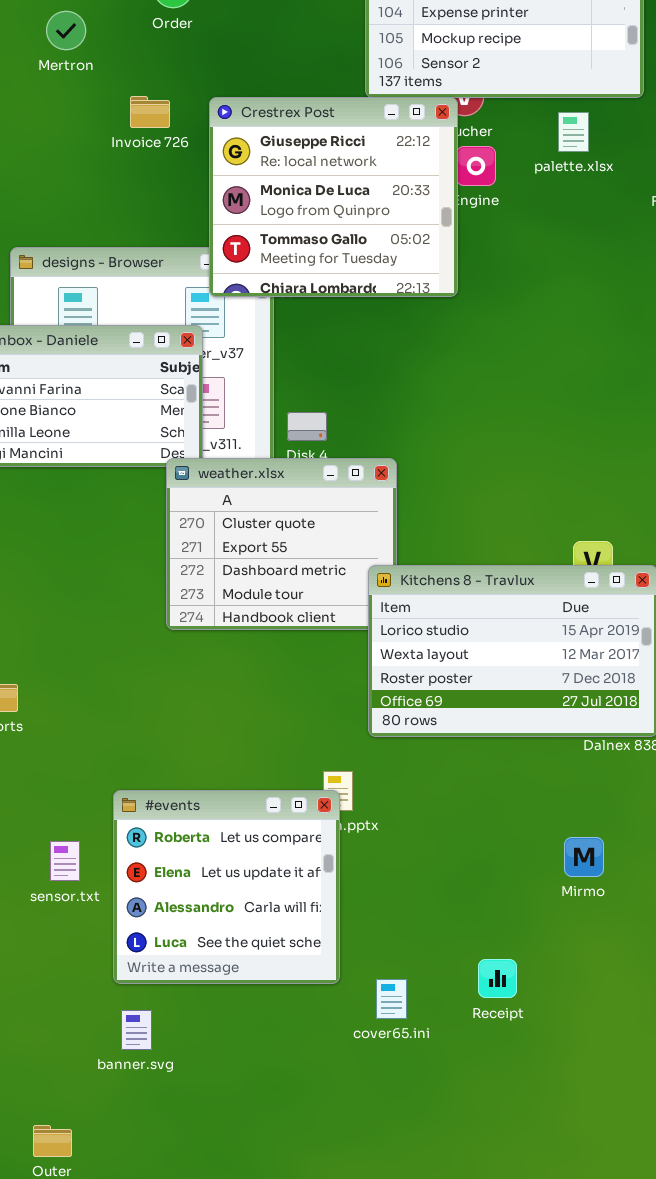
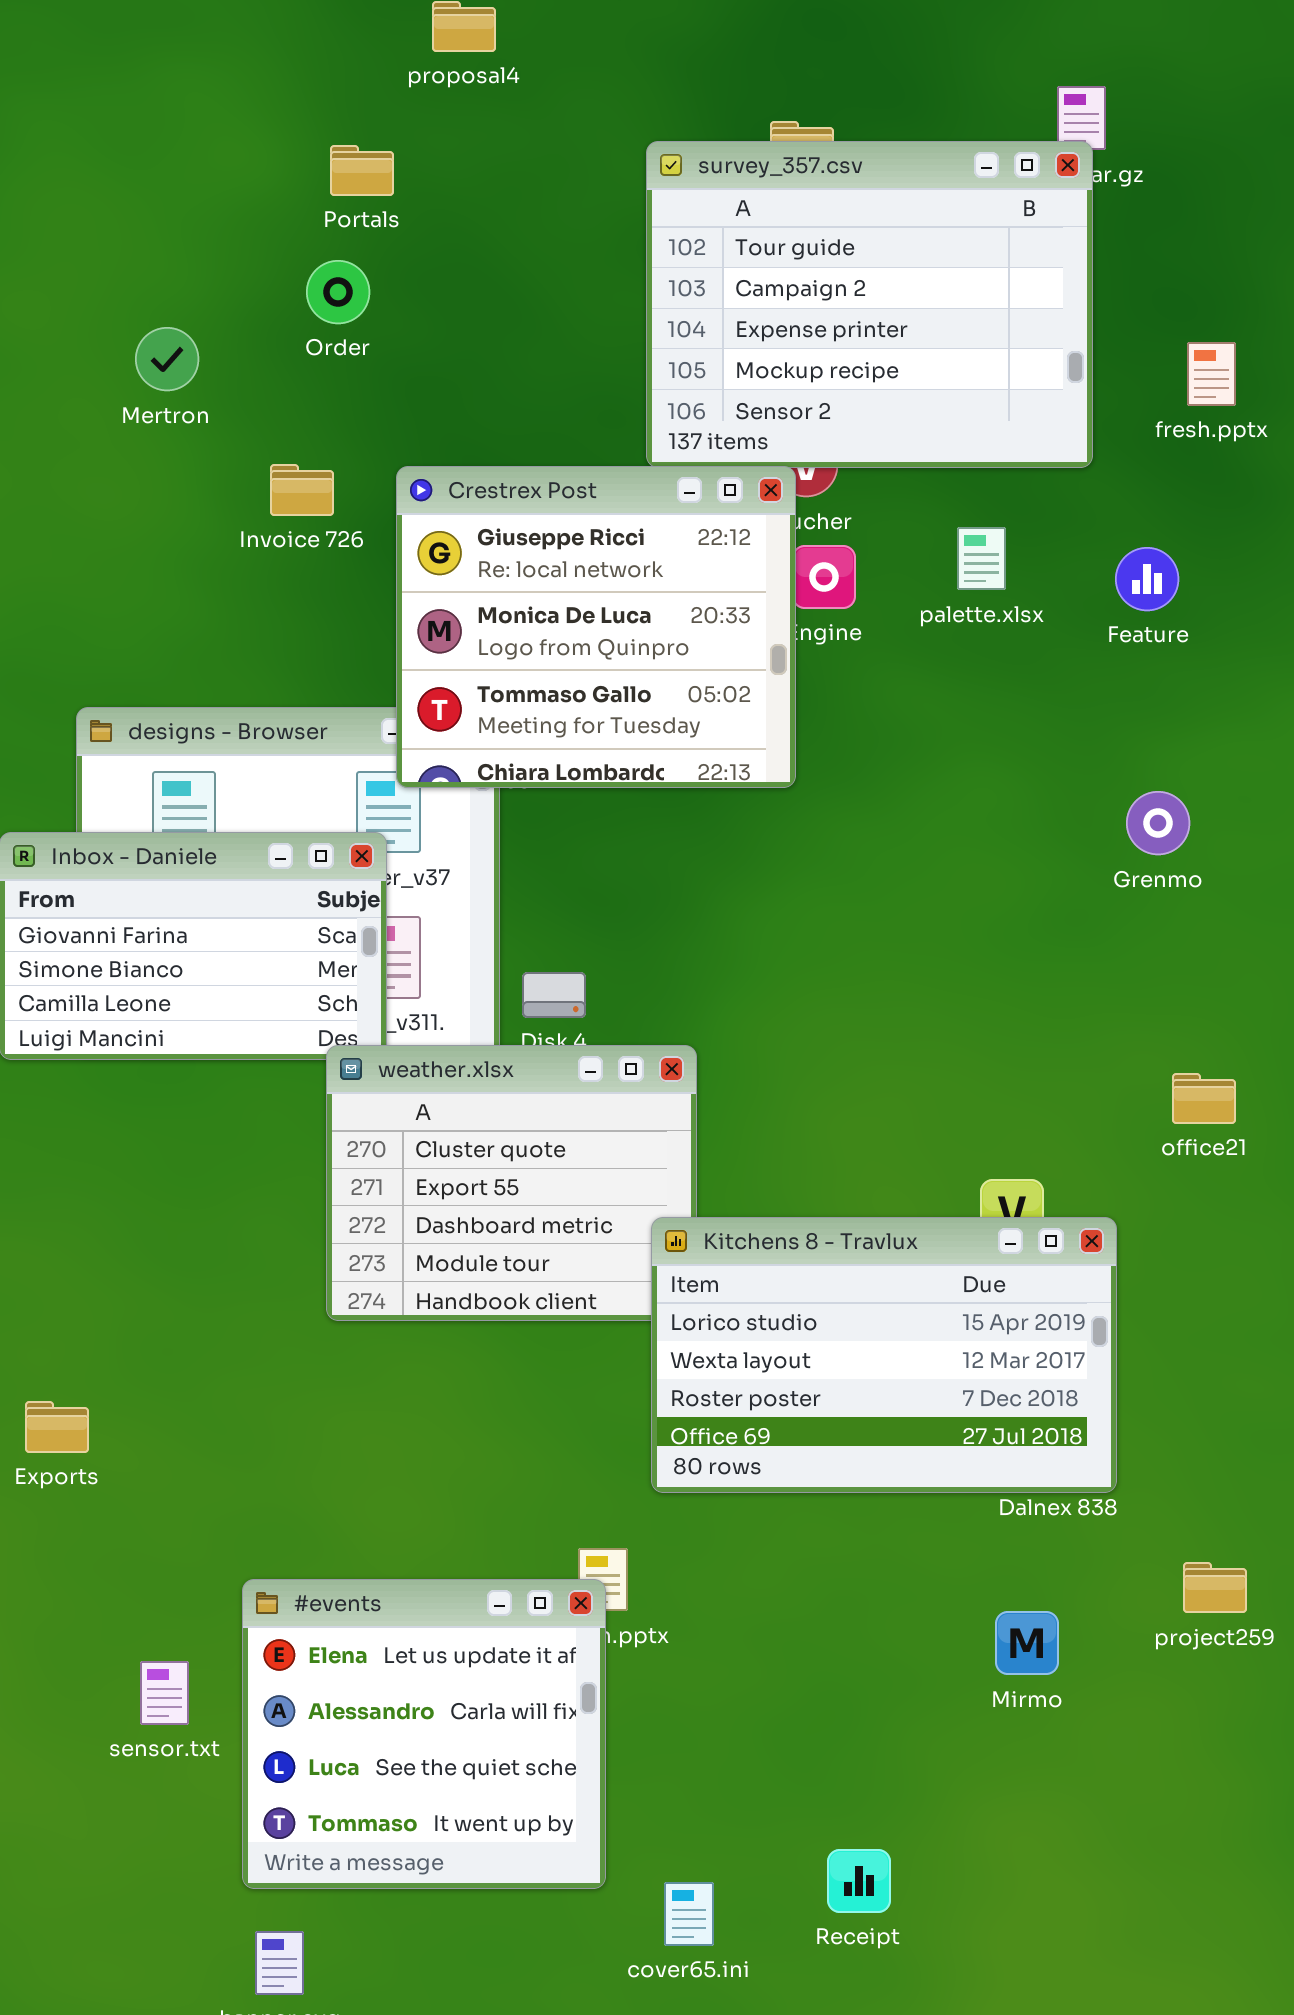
palette.xlsx: [558,112,589,152] -> [957,527,1006,590], moved
#events: [113,790,340,984] -> [242,1579,606,1889], scrolled down 1 row
Mirmo: [564,837,604,877] -> [995,1611,1059,1675], moved

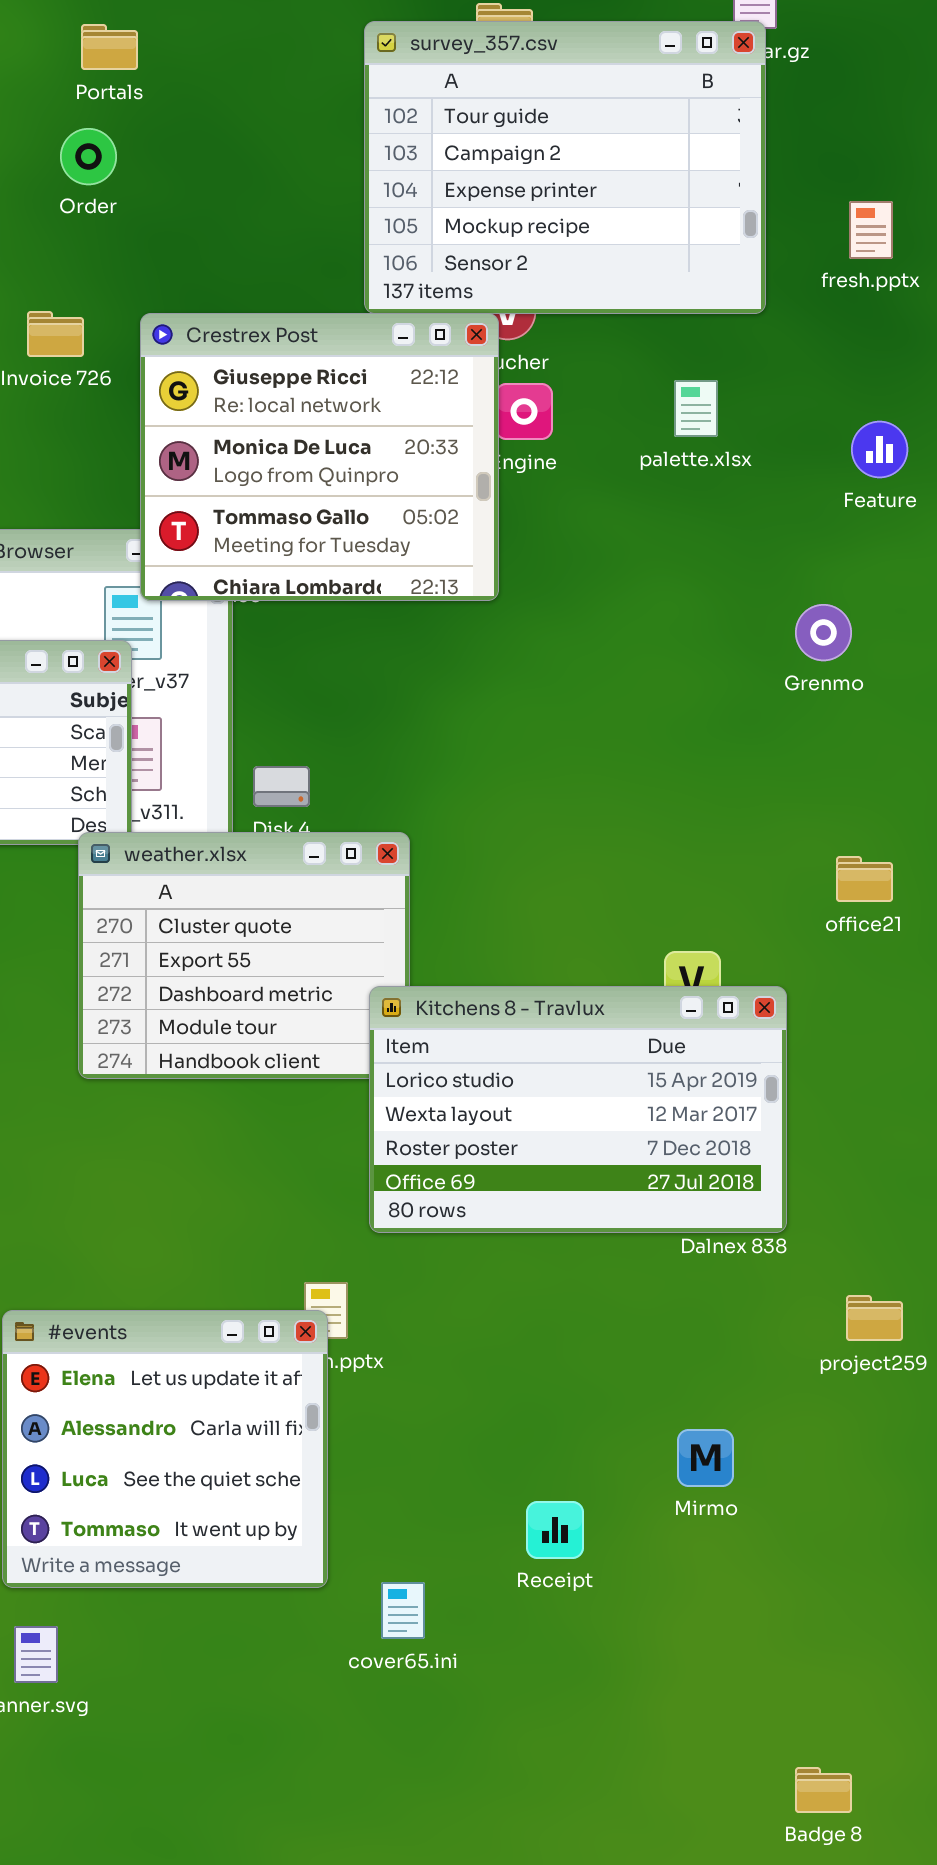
palette.xlsx: [957,527,1006,590] -> [674,380,718,437], moved
Feature: [1115,547,1179,611] -> [851,421,908,478], moved
Mirmo: [995,1611,1059,1675] -> [677,1429,734,1487], moved
Receipt: [827,1849,891,1913] -> [526,1501,584,1559], moved

